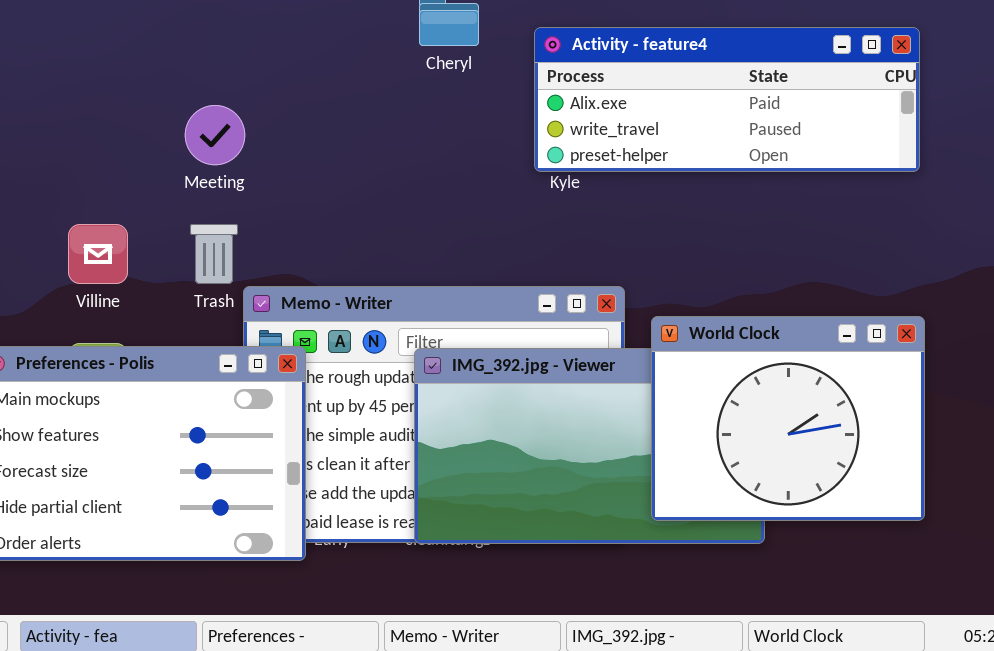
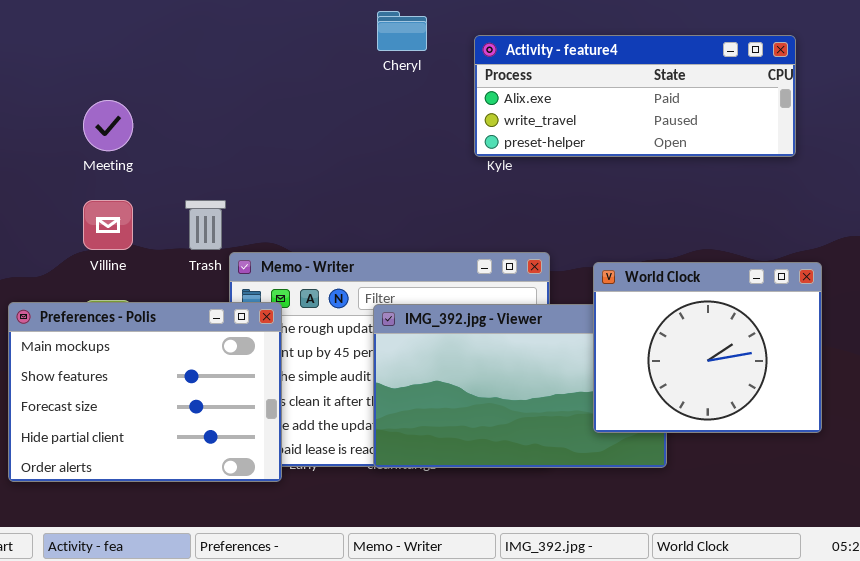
Meeting: [185,105,245,165] -> [83,100,133,151], moved
World Clock: [651,316,925,521] -> [593,262,822,433], moved

